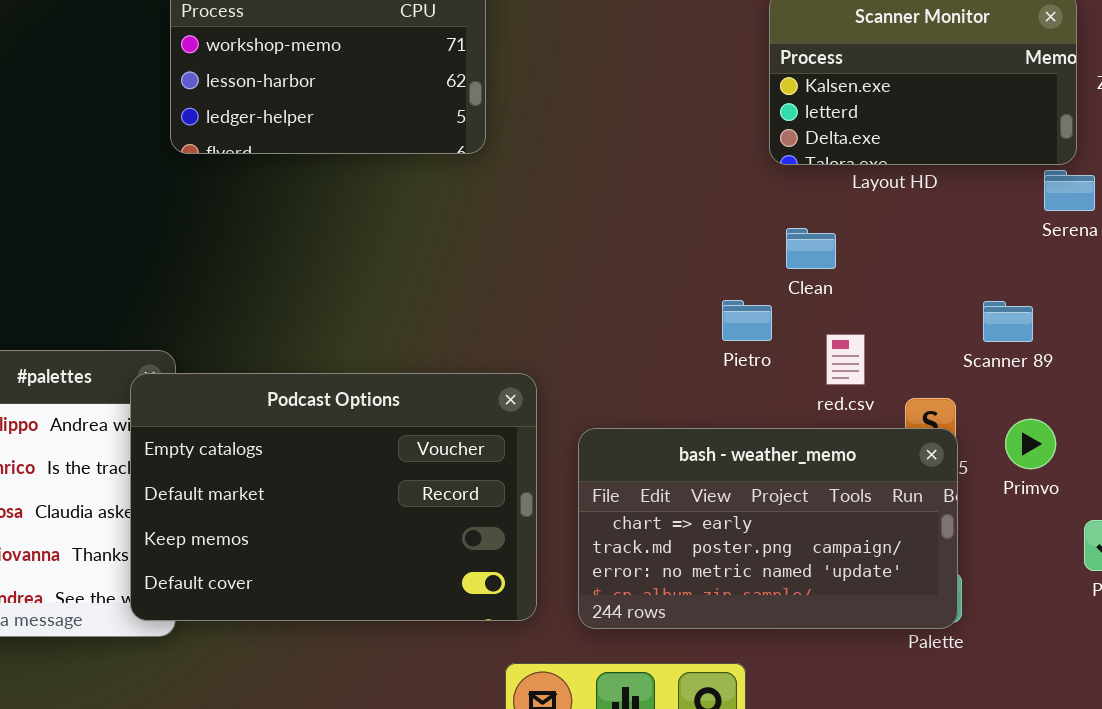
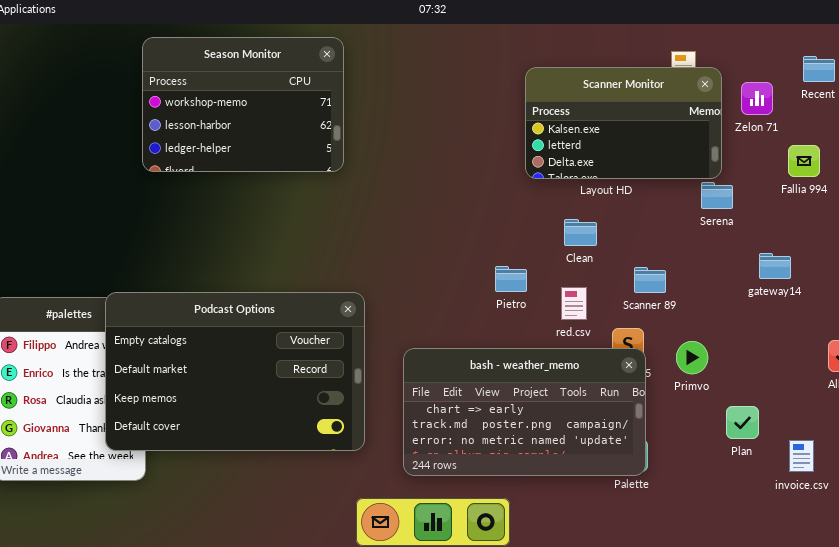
Clean: [786,228,836,269] -> [564,219,597,246], moved
Scanner 89: [983,301,1033,342] -> [634,267,666,293], moved
Podcast Options: [130,373,537,621] -> [105,292,365,451], moved

